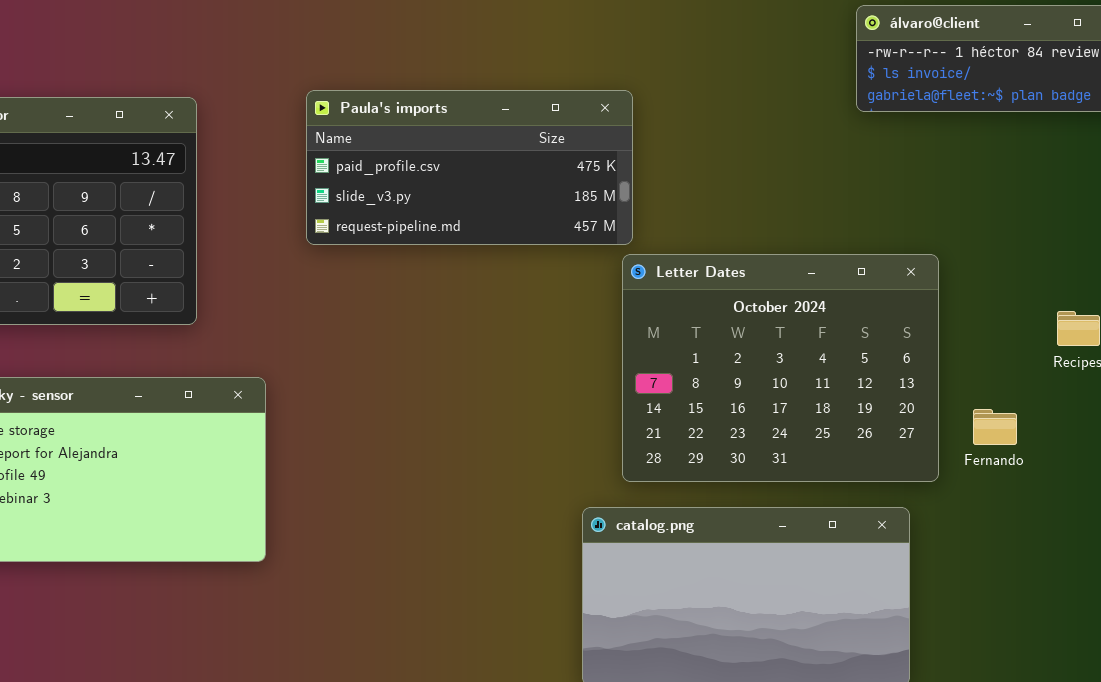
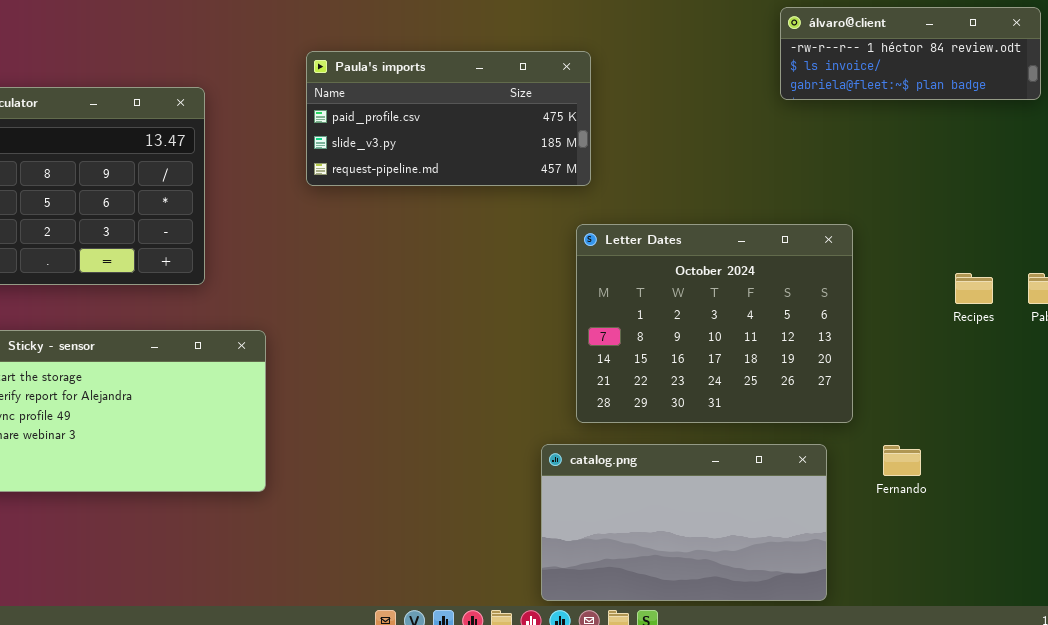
Paula's imports: [306,90,633,245] -> [306,51,591,186], moved
Fernando: [973,409,1017,445] -> [883,445,921,476], moved

